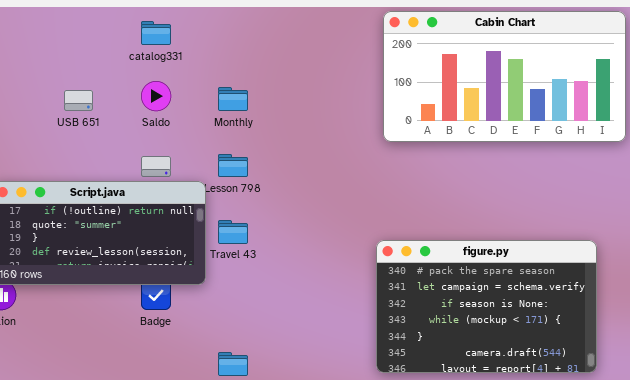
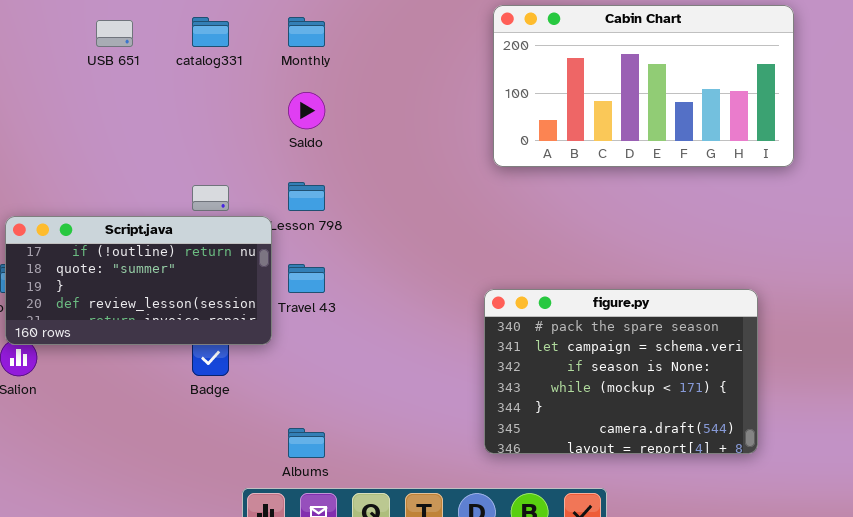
Saldo: [141,81,171,111] -> [288,92,325,129], moved
Monthly: [218,87,248,111] -> [288,17,325,47], moved
USB 651: [64,90,93,111] -> [96,20,133,47], moved

